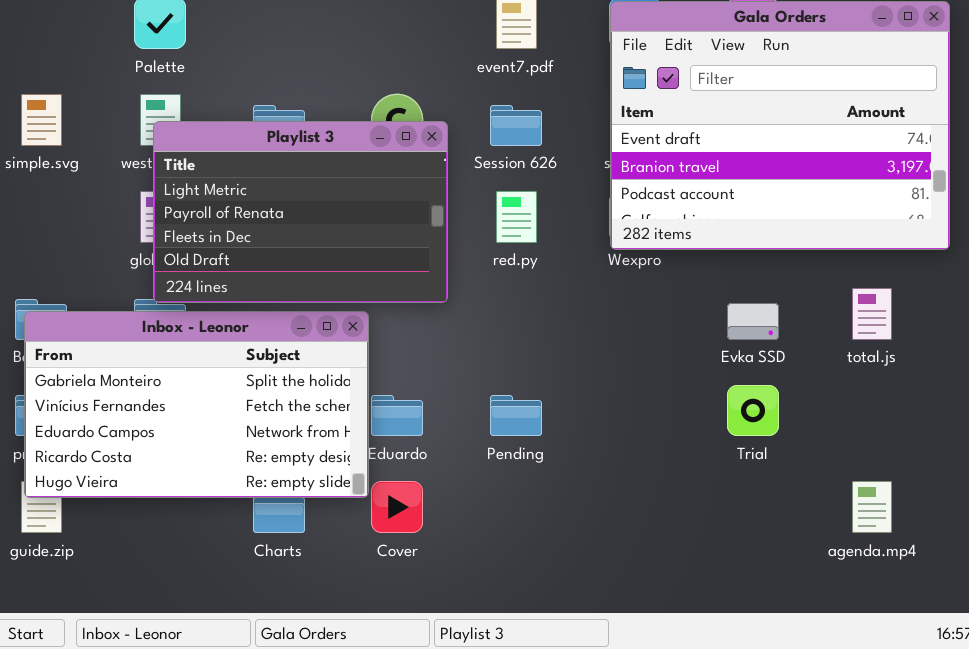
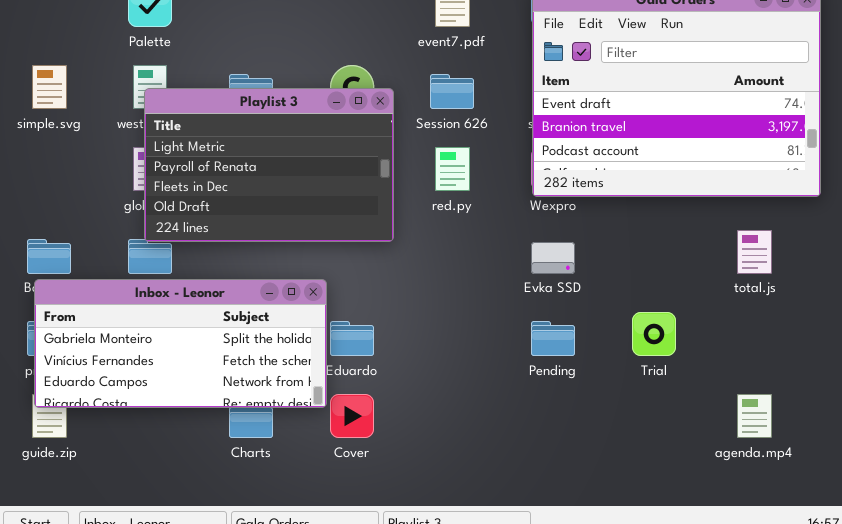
Evka SSD: [727,303,779,340] -> [531,242,575,274], moved
Inbox - Leonor: [24,311,369,498] -> [34,279,327,408], resized
Pending: [490,395,542,436] -> [531,321,575,356], moved

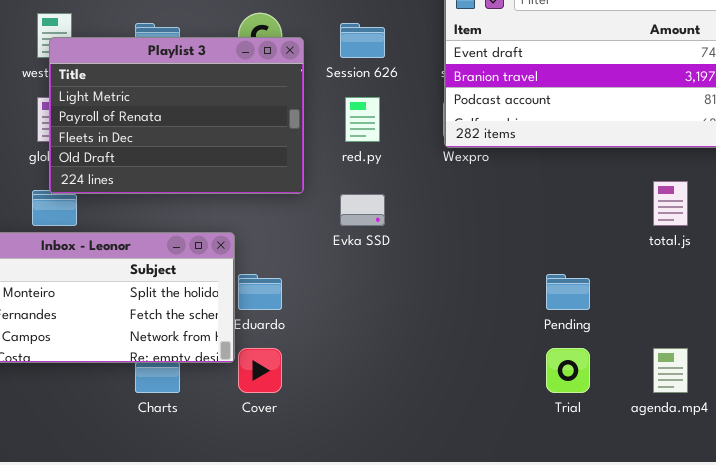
Evka SSD: [531,242,575,274] -> [340,194,385,226], moved
Trial: [632,312,676,356] -> [546,348,590,393], moved
Pending: [531,321,575,356] -> [546,274,590,310], moved

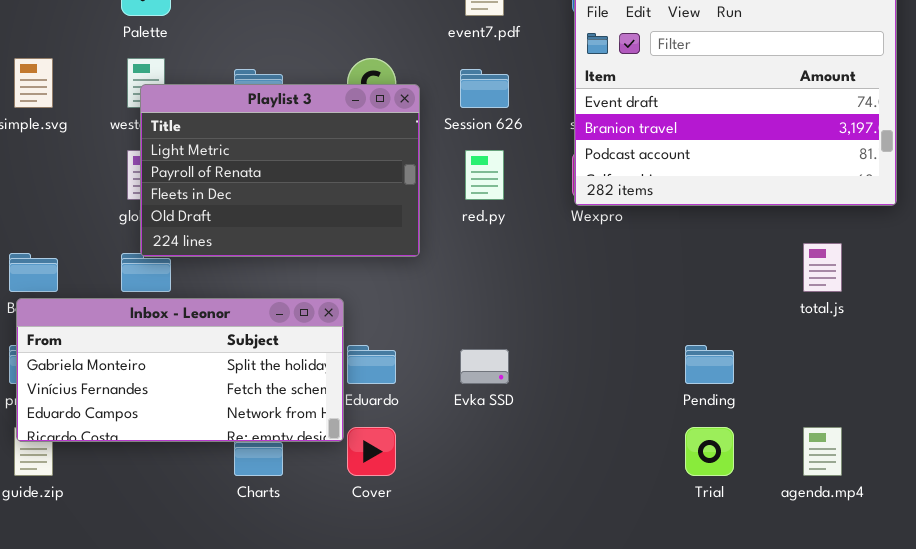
Evka SSD: [340,194,385,226] -> [460,349,509,384], moved

